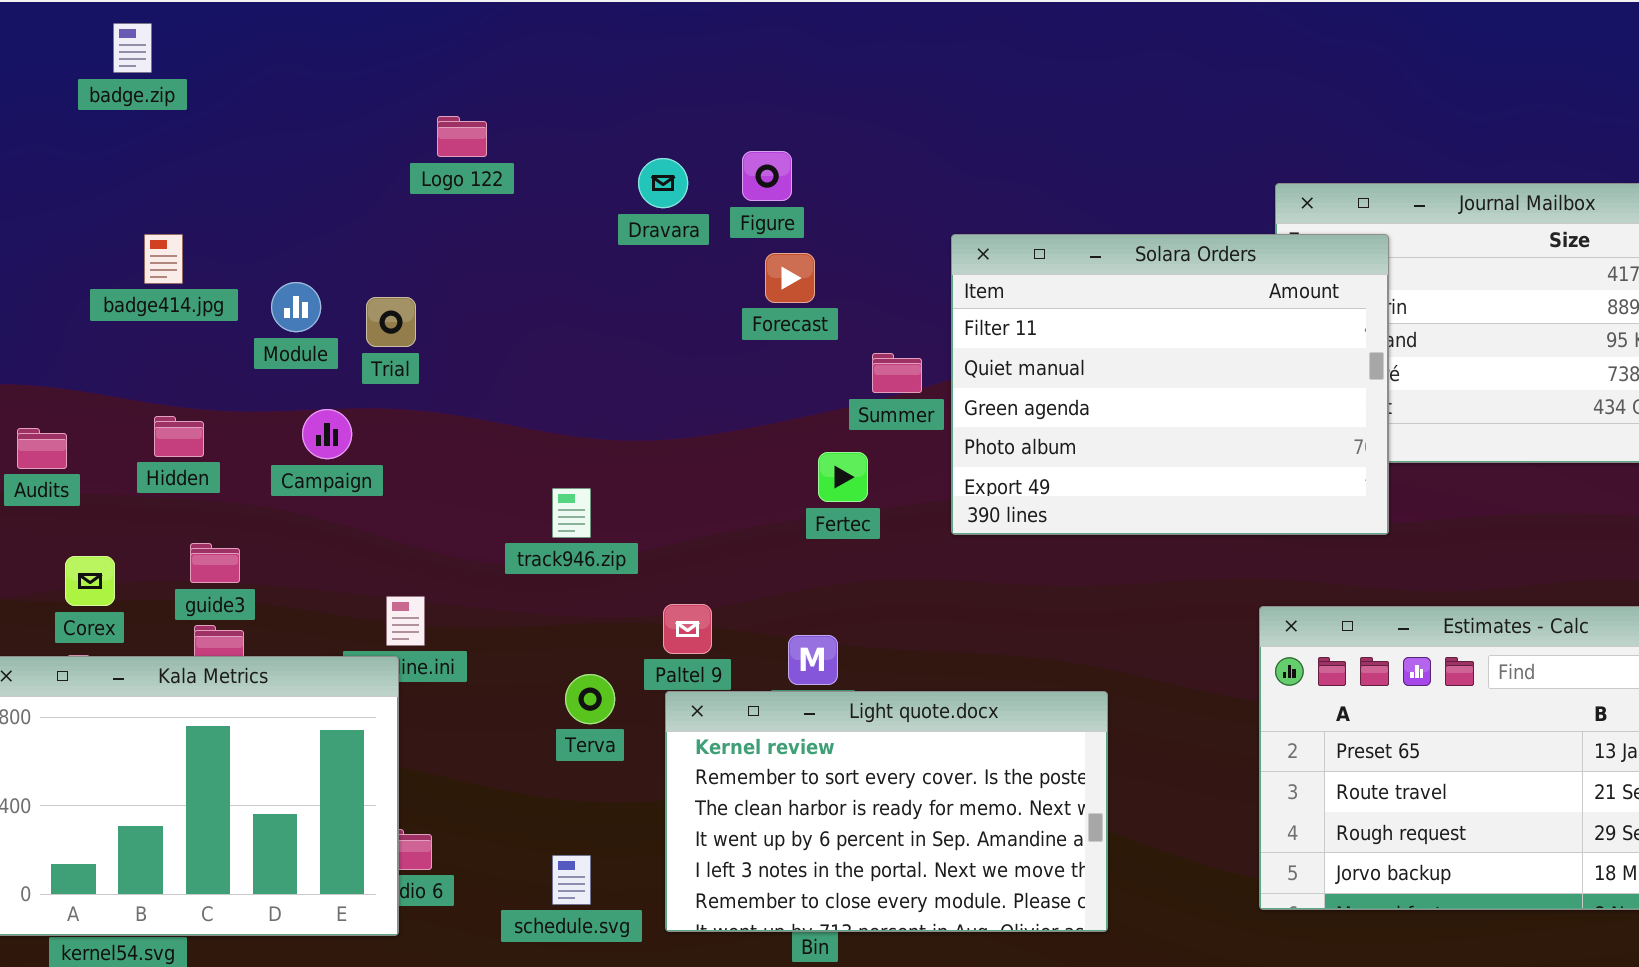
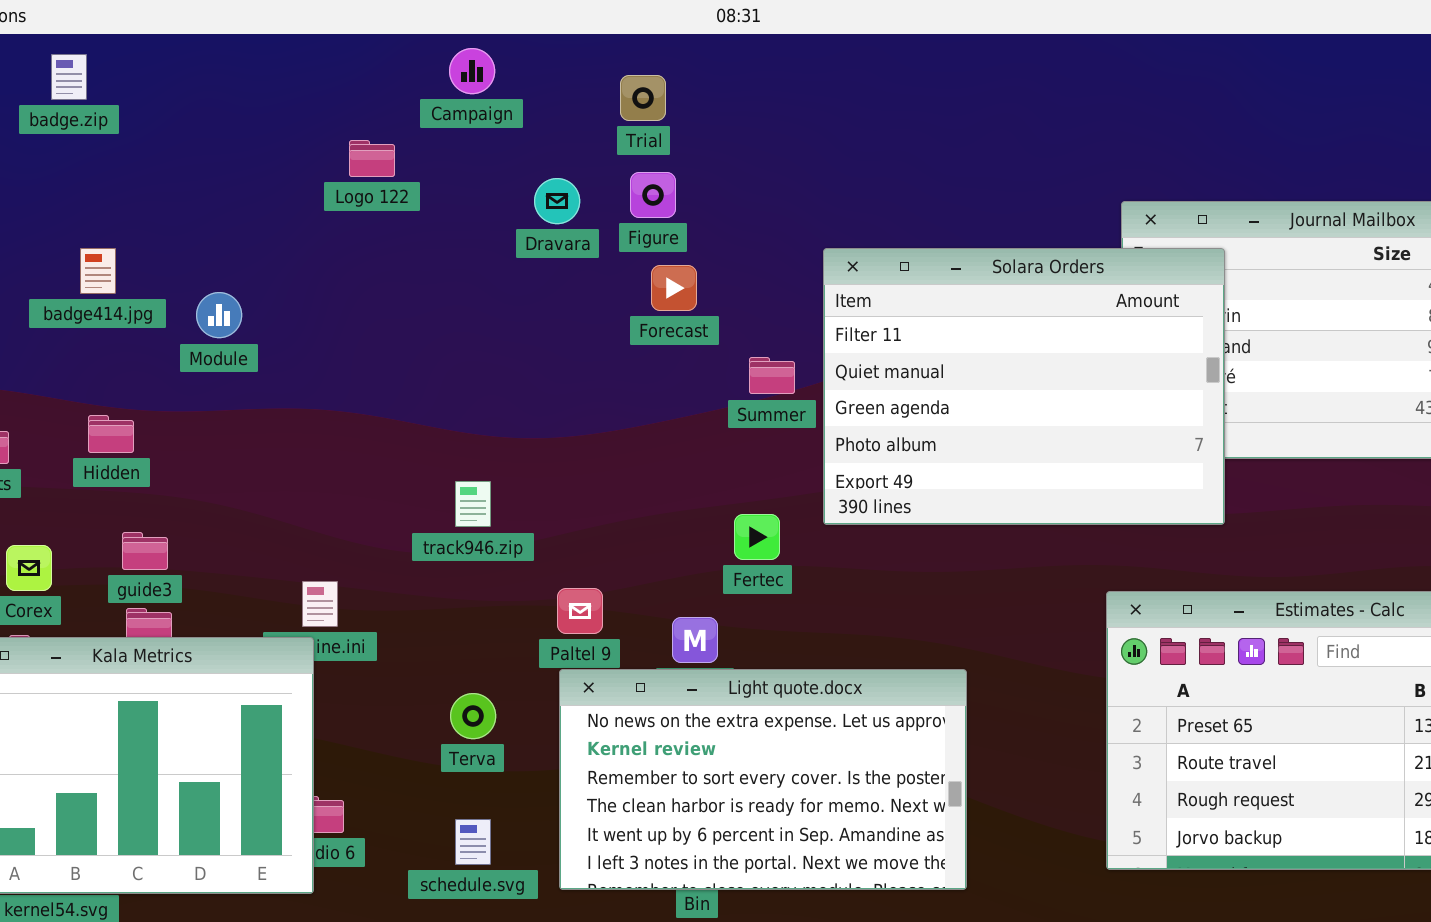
Trial: [366,297,416,347] -> [620,75,666,121], moved
Campaign: [302,409,352,459] -> [449,48,495,94], moved
Fertec: [818,452,868,502] -> [734,514,780,560], moved
Terva: [565,674,615,724] -> [450,693,496,739], moved
Light quote.docx: [665,691,1108,932] -> [559,669,967,890], scrolled up 1 row

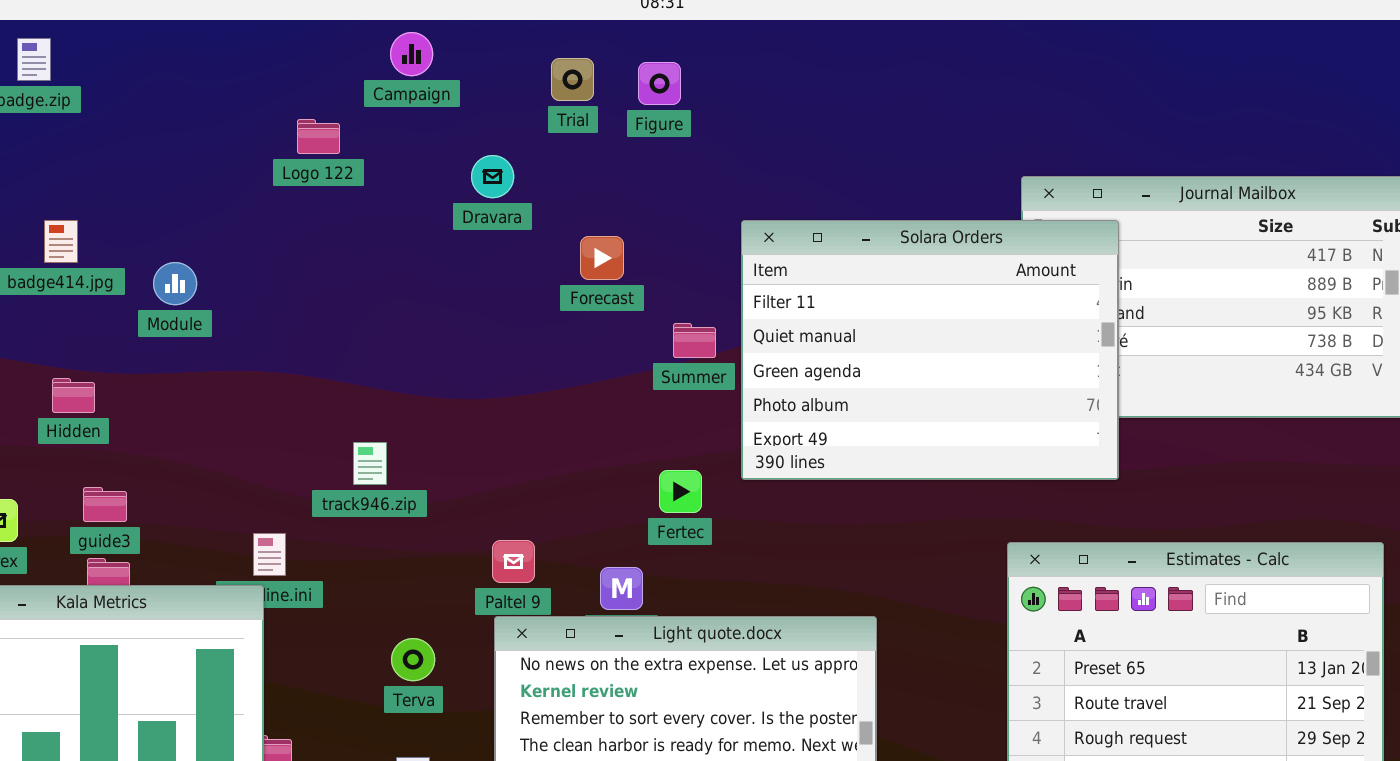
Figure: [630,172,676,218] -> [638,62,681,105], moved
track946.zip: [455,481,491,527] -> [353,442,387,485], moved

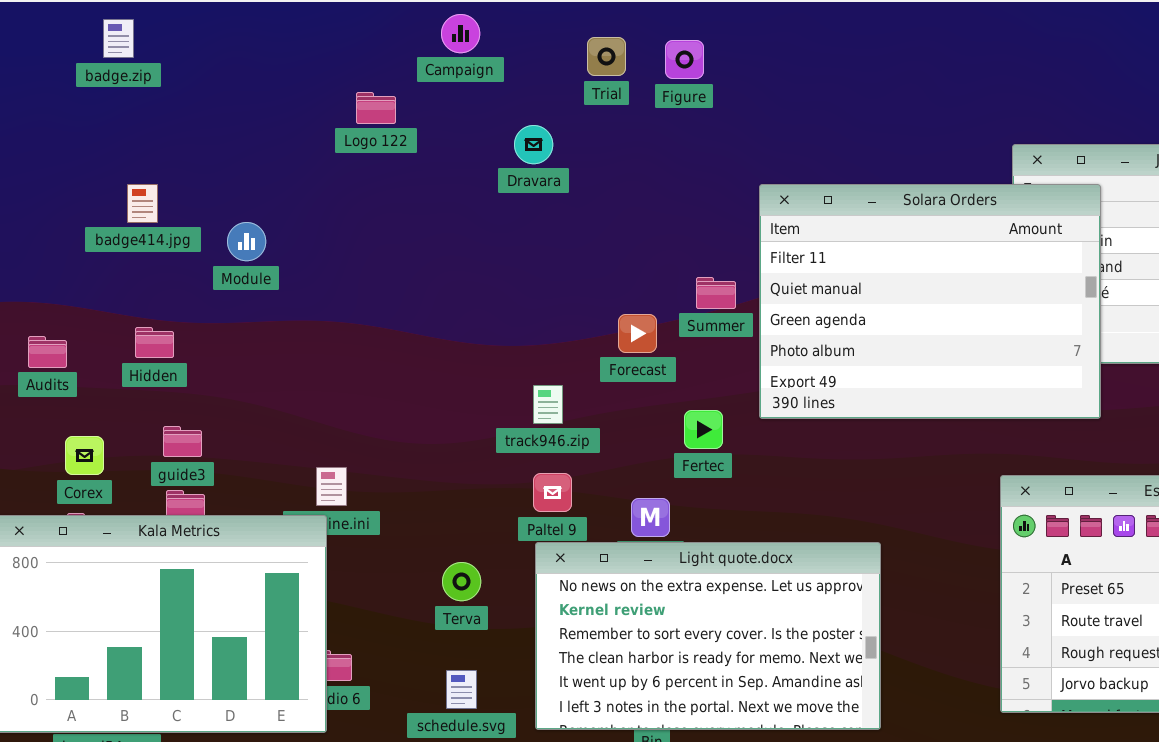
Forecast: [580,236,624,280] -> [618,314,657,353], moved
track946.zip: [353,442,387,485] -> [533,385,563,424], moved

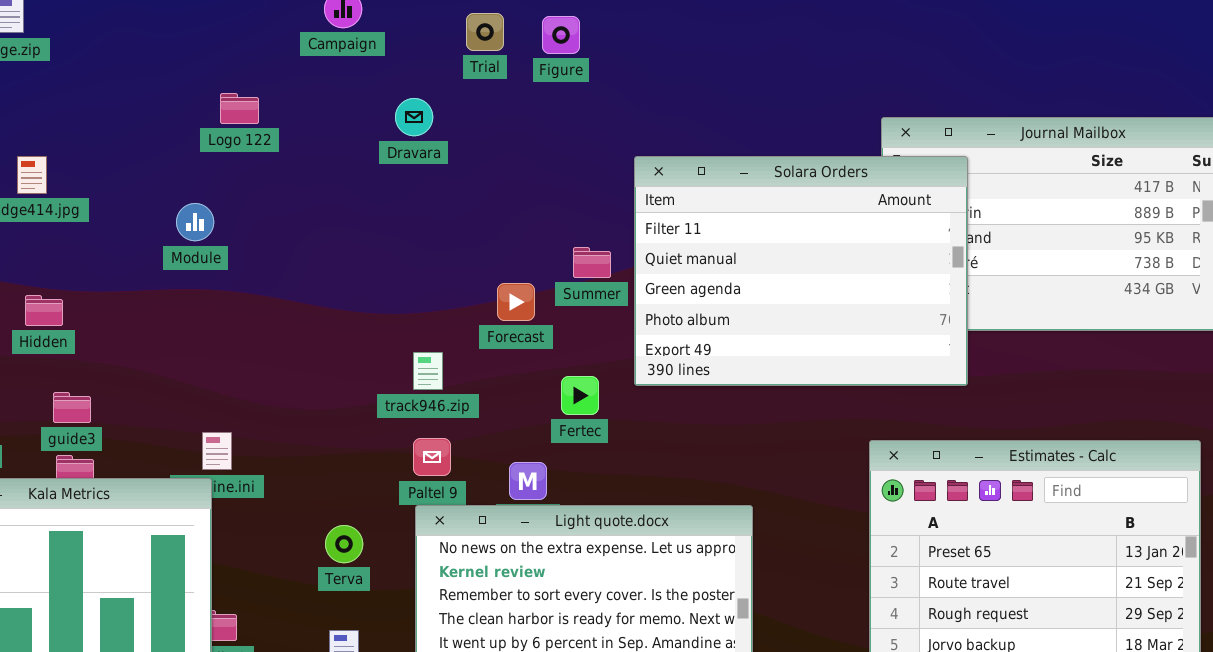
Logo 122: [356,92,396,124] -> [220,93,259,124], moved
Module: [227,222,266,261] -> [176,203,214,241], moved

